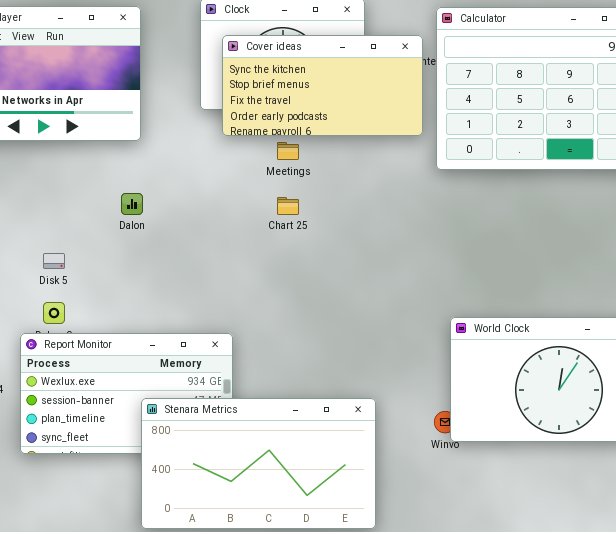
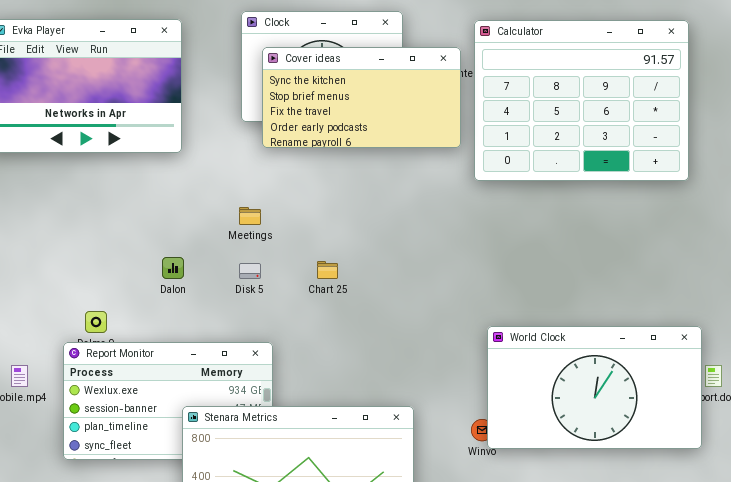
Meetings: [277,142,299,160] -> [239,207,261,225], moved
Dalon: [121,193,143,215] -> [162,257,184,279], moved
Chart 25: [277,197,299,215] -> [317,261,338,279], moved
Disk 5: [43,253,65,269] -> [239,263,261,279], moved

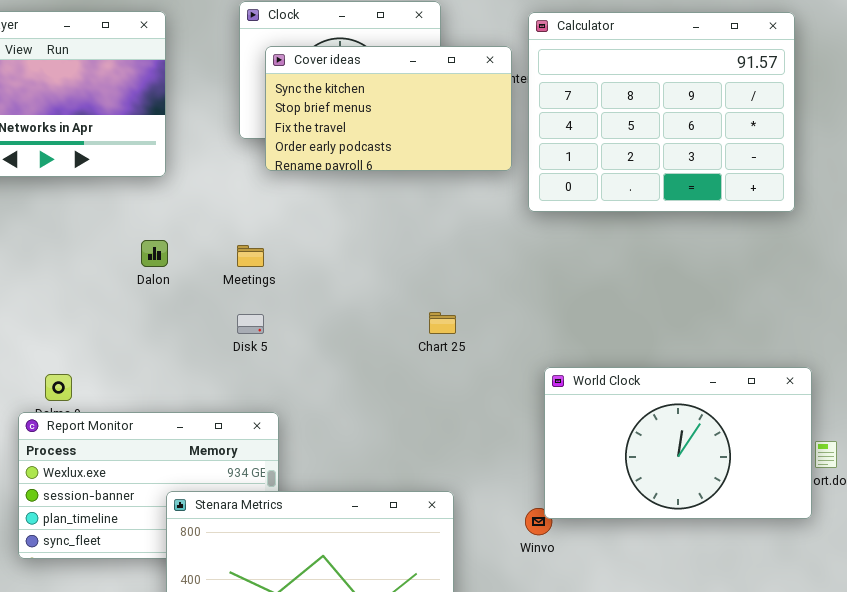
Dalon: [162,257,184,279] -> [141,240,168,267], moved
Chart 25: [317,261,338,279] -> [429,312,456,334], moved
World Clock: [487,326,702,449] -> [544,367,812,519], moved

